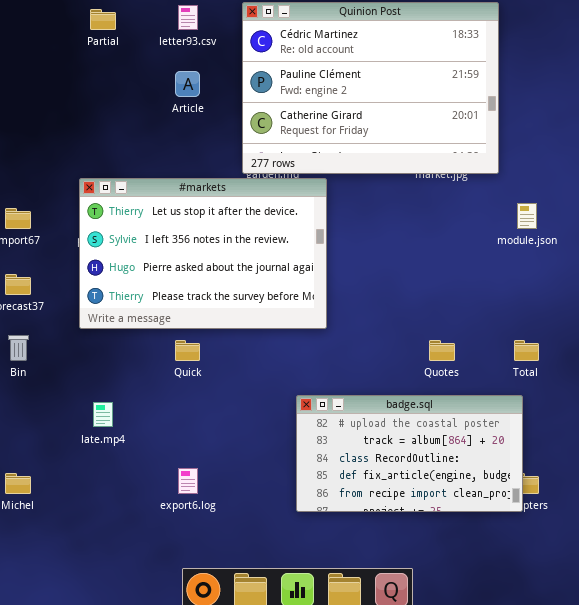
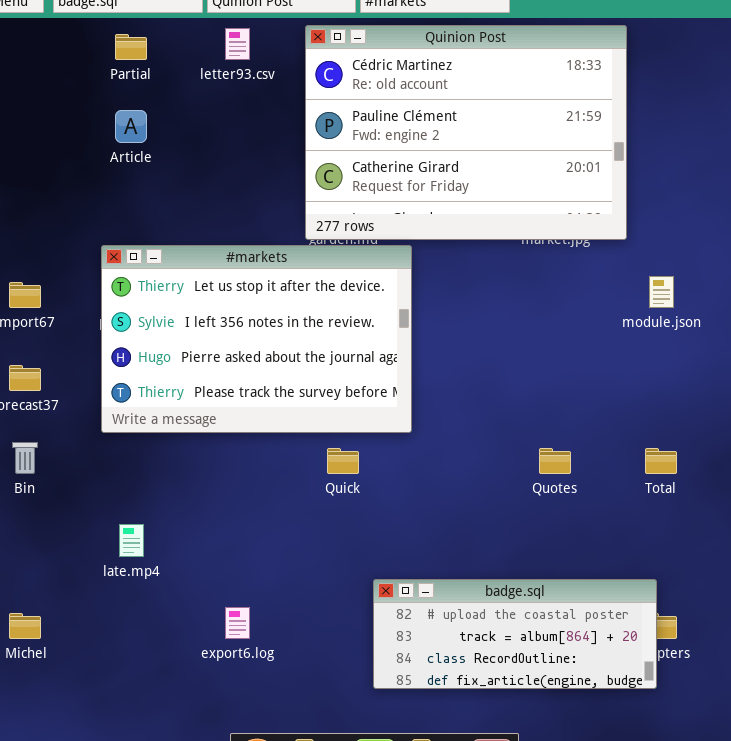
Article: [175,71,200,97] -> [115,110,147,143], moved
Quick: [175,340,200,361] -> [327,448,359,474], moved
badge.sql: [296,395,523,512] -> [373,579,657,689], moved, resized

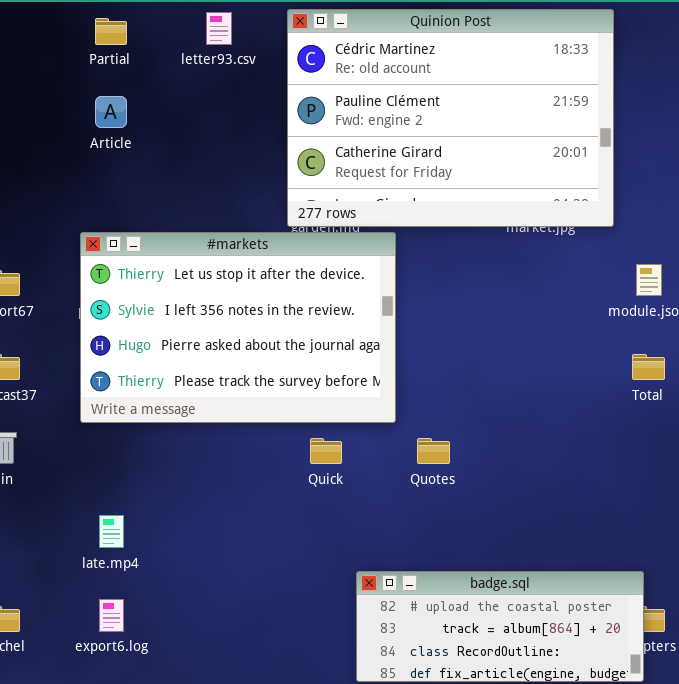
Quotes: [539,448,571,474] -> [417,438,450,464], moved
Total: [645,448,677,474] -> [632,354,665,380], moved
export6.log: [225,607,250,639] -> [99,599,124,632], moved

